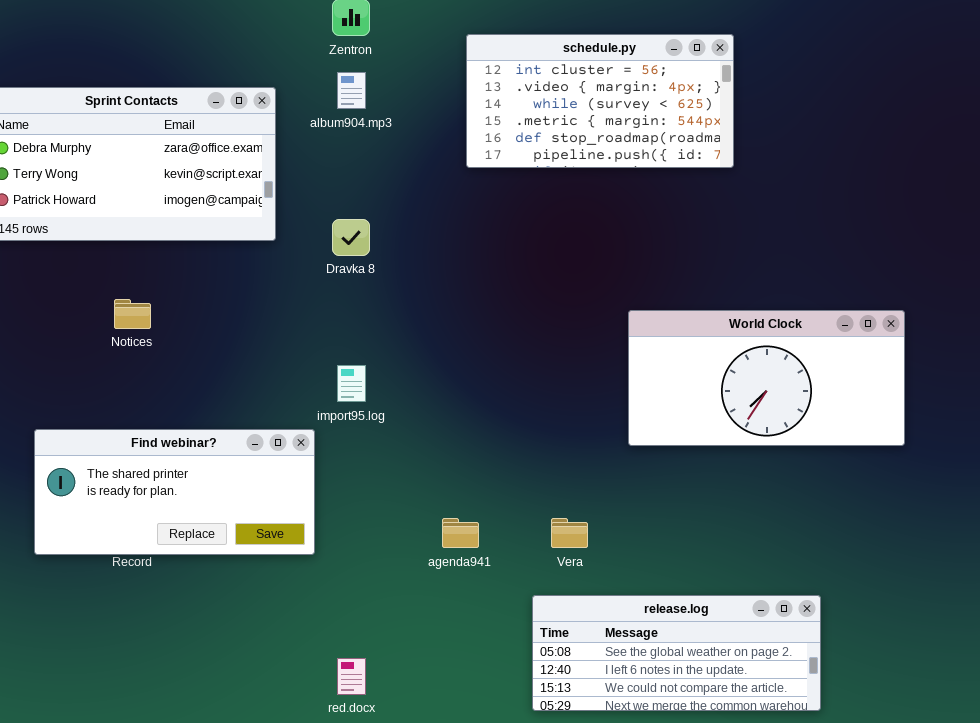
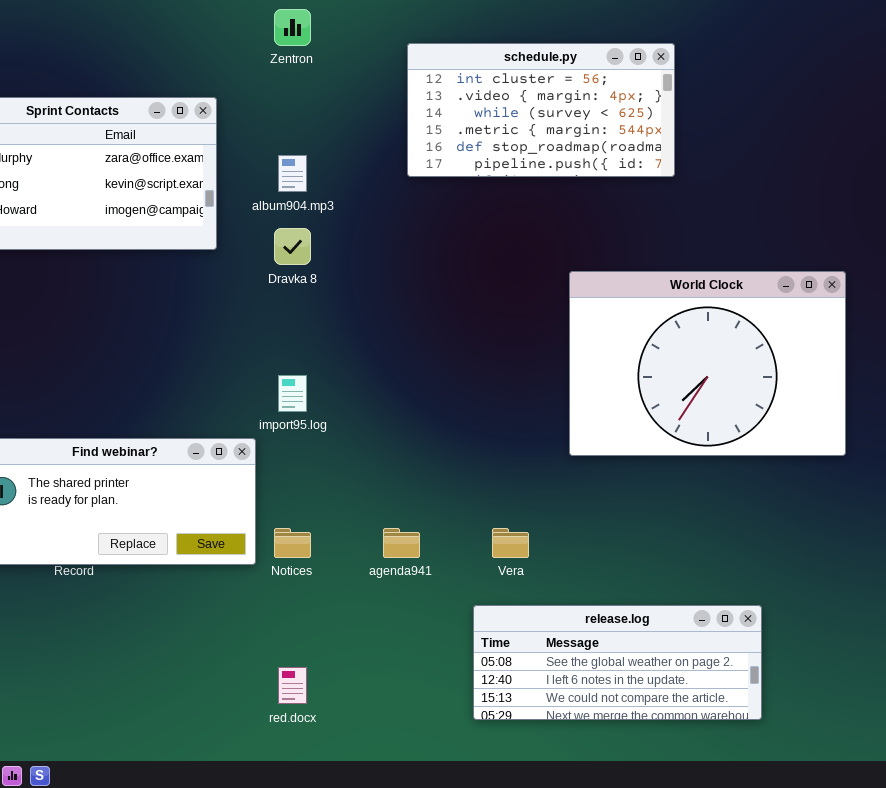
album904.mp3: [337,72,366,109] -> [278,155,307,192], moved
Notices: [114,299,151,329] -> [274,528,311,558], moved
World Clock: [628,310,905,446] -> [569,271,846,456], resized

